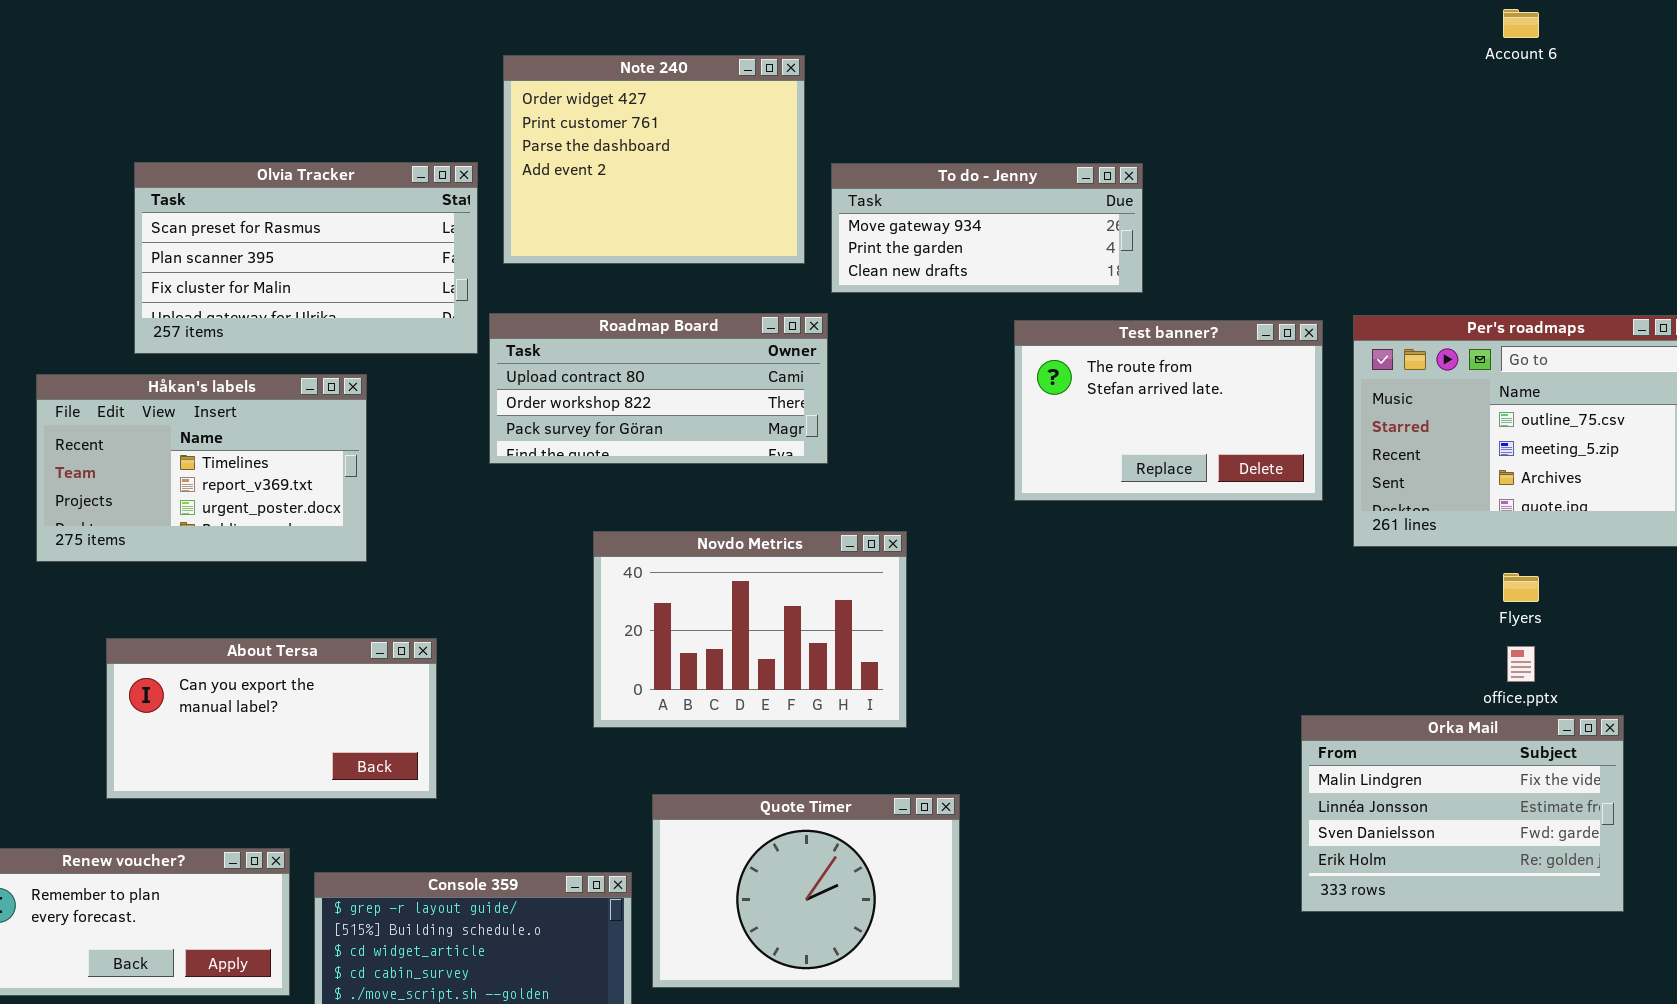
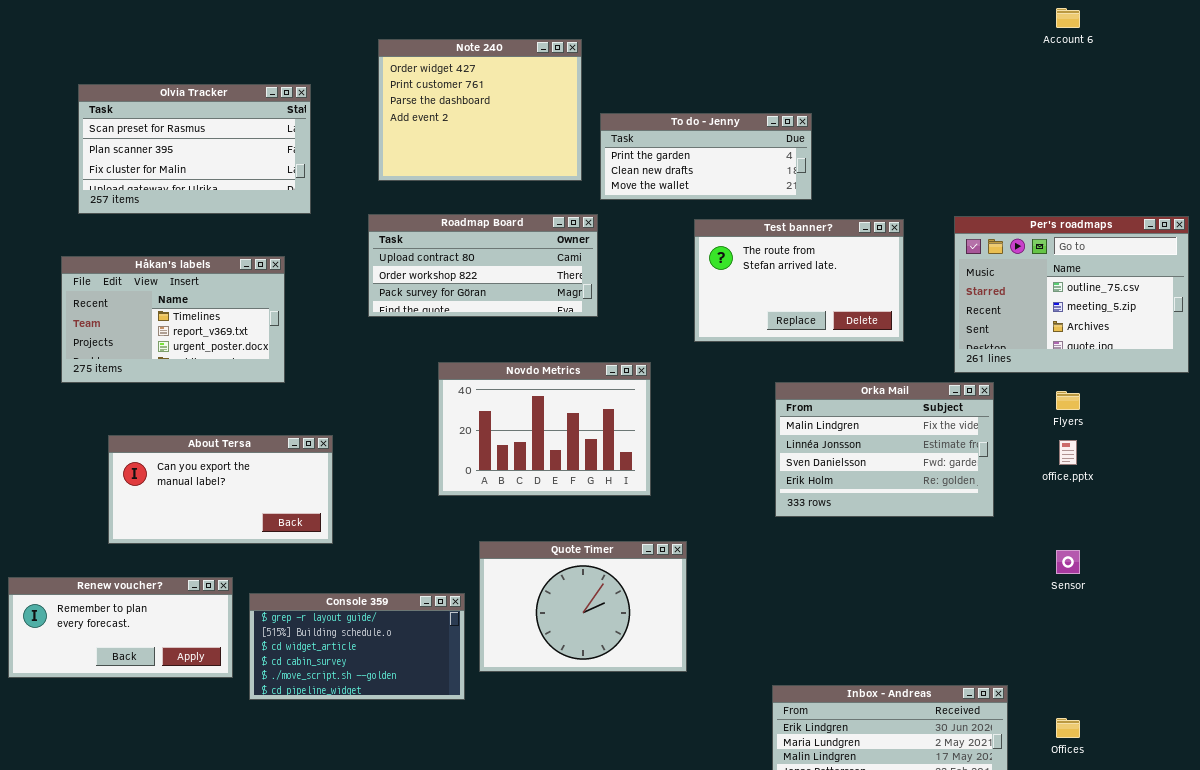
Olvia Tracker: [134,162,478,354] -> [78,84,311,214], moved
To do - Jenny: [831,163,1143,293] -> [600,113,812,200], scrolled down 1 row
Test banner?: [1014,320,1323,501] -> [694,219,904,342], moved
Orka Mail: [1301,715,1624,912] -> [775,382,994,517], moved

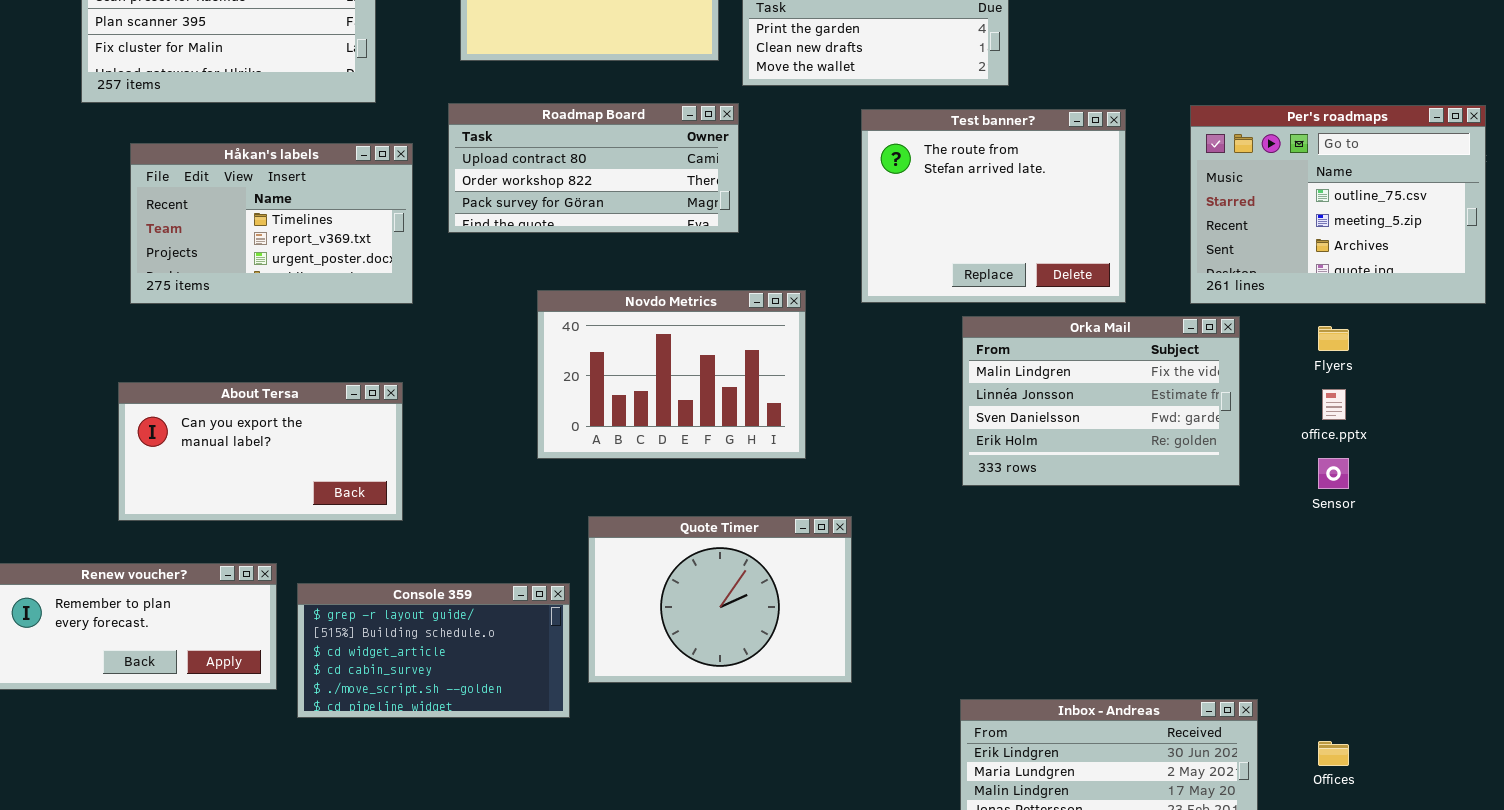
Test banner?: [694,219,904,342] -> [861,109,1126,303], resized
Håkan's labels: [61,256,285,383] -> [130,143,413,304], moved
Sensor: [1056,550,1080,574] -> [1318,458,1349,489], moved

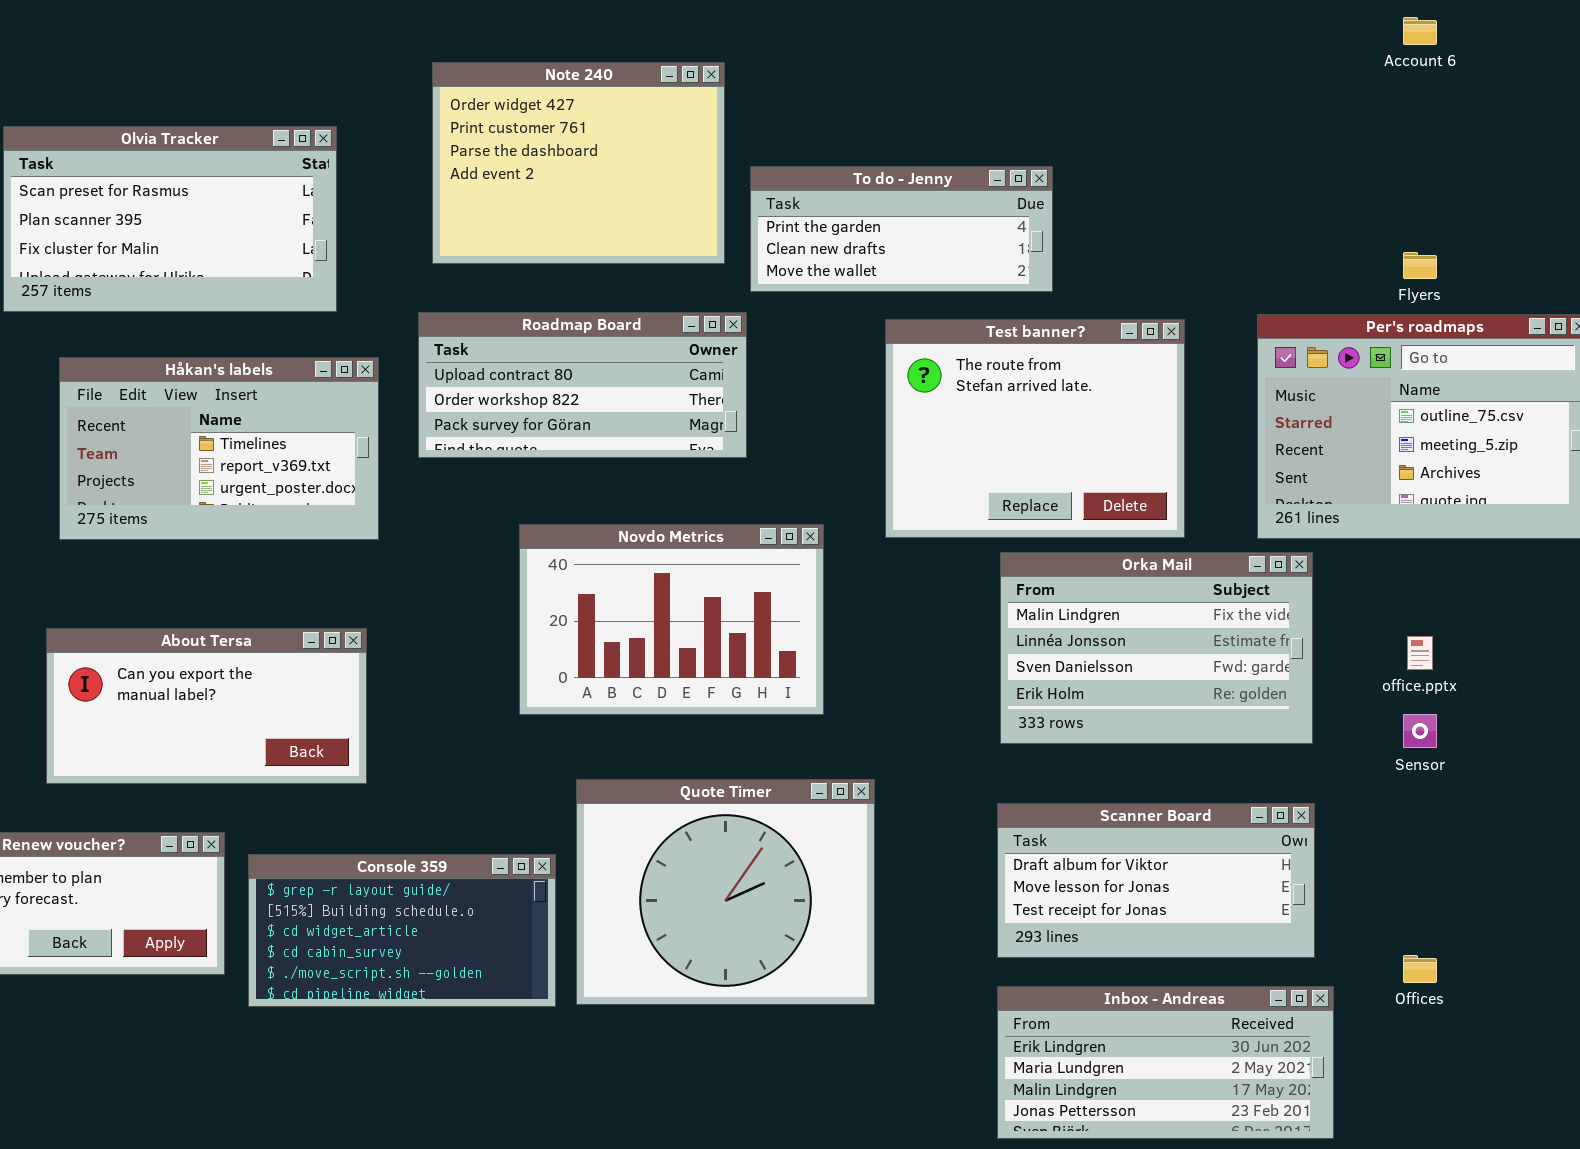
Flyers: [1318,326,1349,351] -> [1403,252,1437,279], moved
Quote Timer: [588,516,852,683] -> [576,779,875,1005], resized
Scanner Board: none -> [997,803,1315,958], opened
Offices: [1318,741,1349,766] -> [1403,955,1437,983], moved

